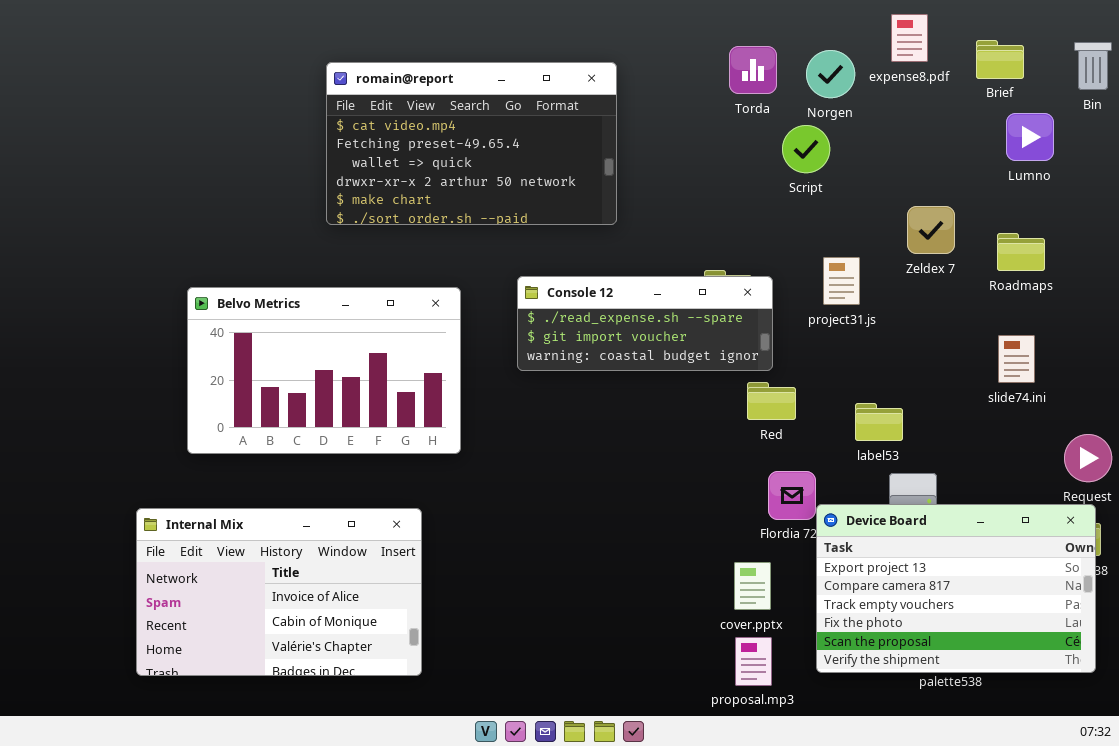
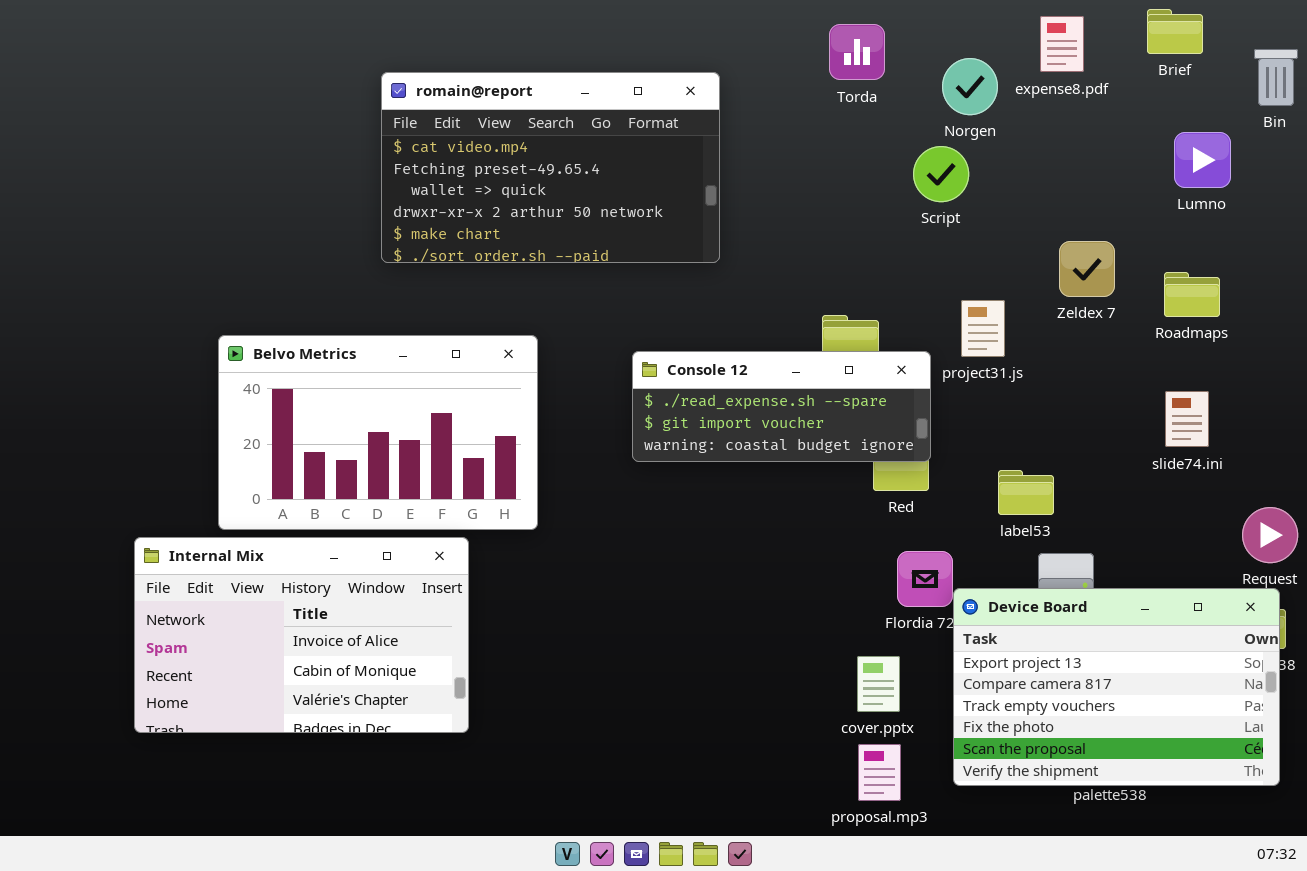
Brief: [976,40,1024,79] -> [1147,9,1203,54], moved
Torda: [729,46,777,94] -> [829,24,885,80], moved
Console 12: [517,276,773,371] -> [632,351,931,462], moved
Internal Mix: [136,508,422,676] -> [134,537,469,733], moved

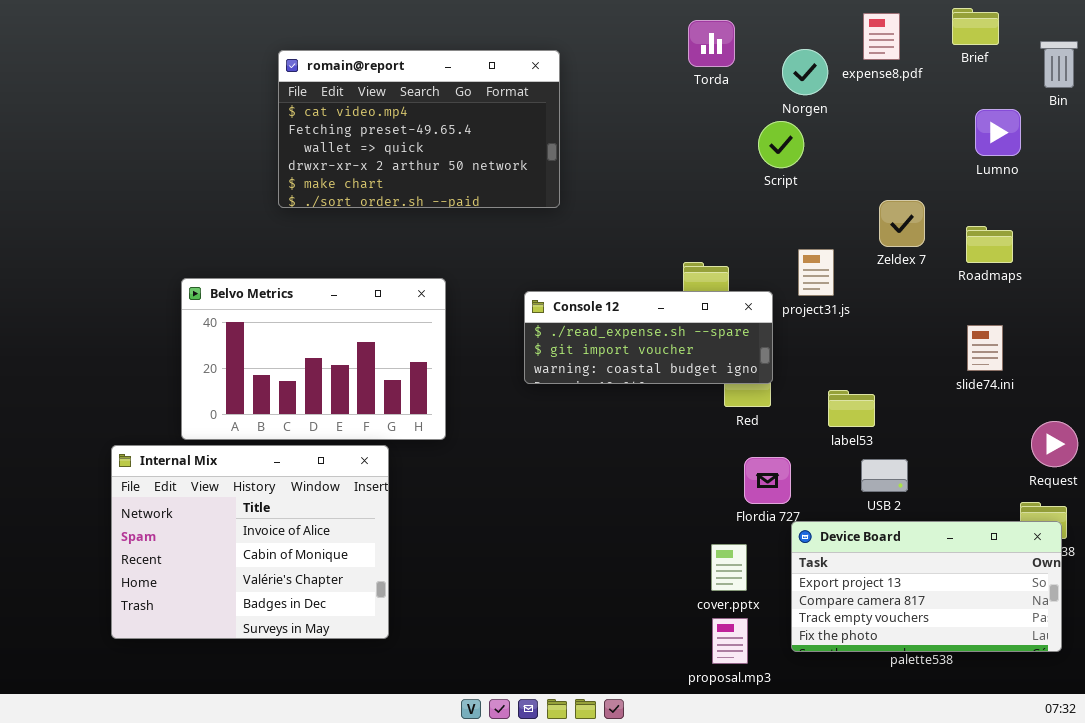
romain@report: [381,72,720,263] -> [278,50,560,208], moved
Internal Mix: [134,537,469,733] -> [111,445,389,639], resized
Device Board: [953,588,1280,786] -> [791,521,1062,652], resized

